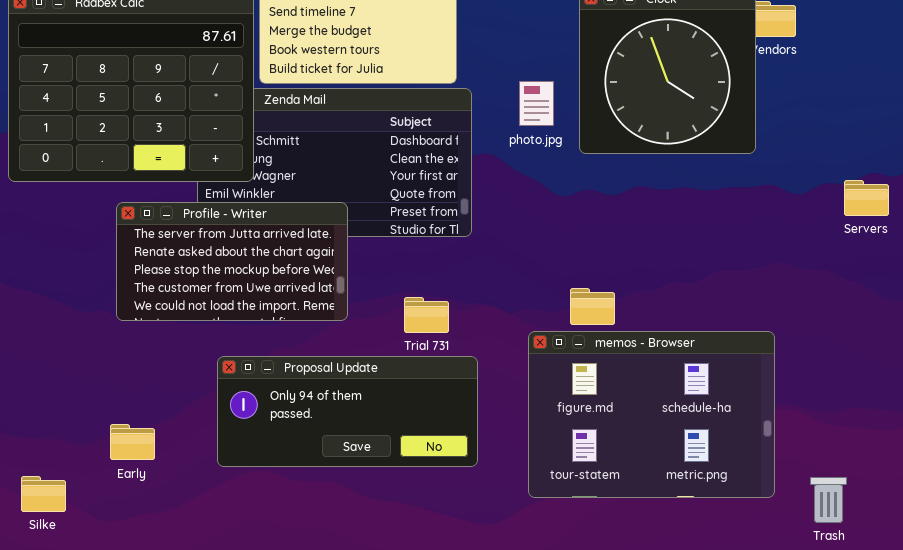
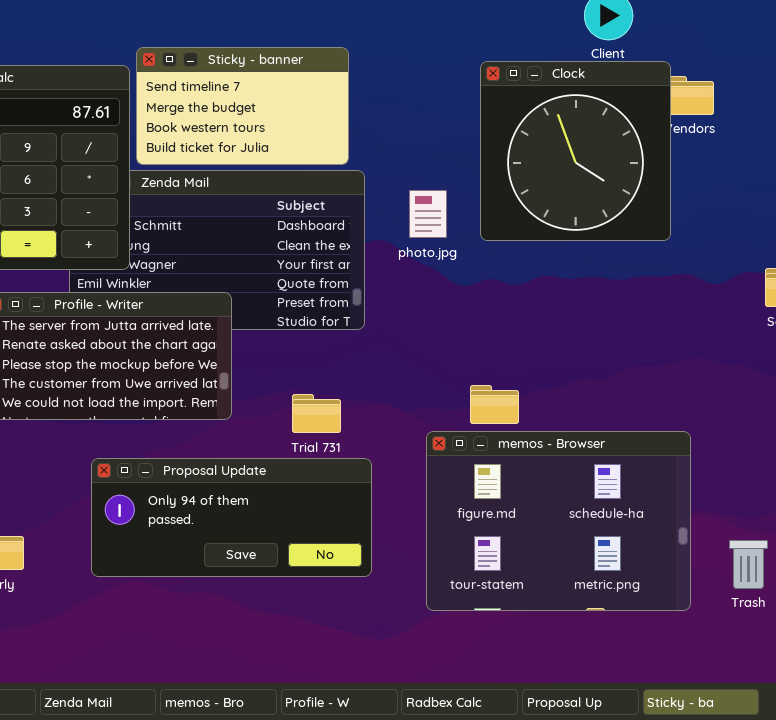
photo.jpg: [519,81,554,126] -> [409,190,447,238], moved
Trash: [810,477,847,523] -> [729,540,768,589], moved

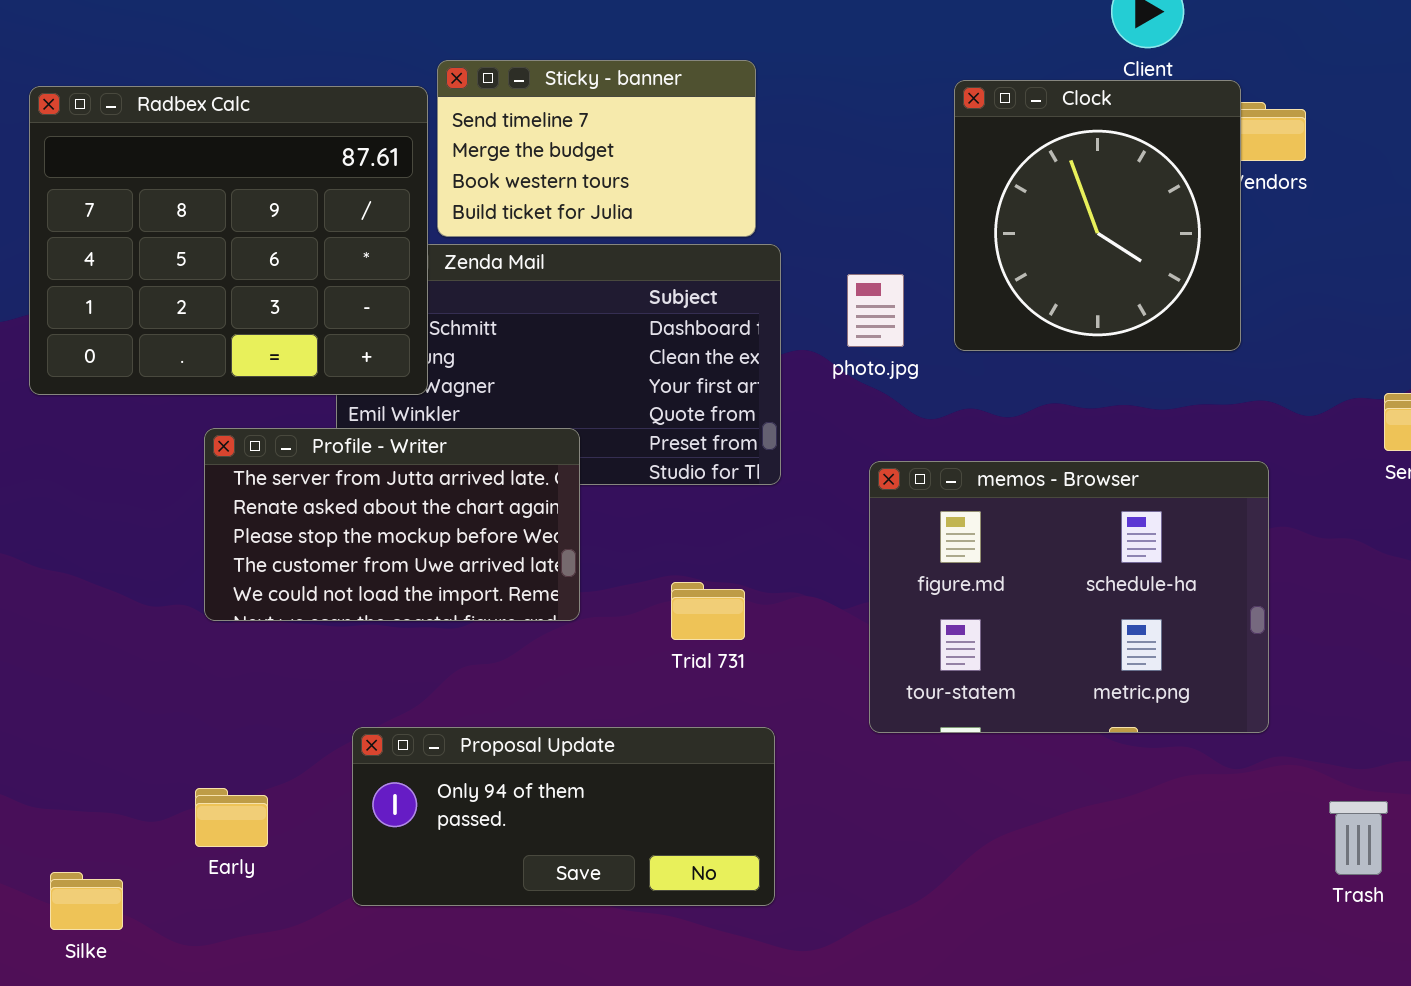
memos - Browser: [426,431,691,611] -> [869,461,1269,733], moved
Proposal Update: [91,458,372,577] -> [352,727,775,906], moved

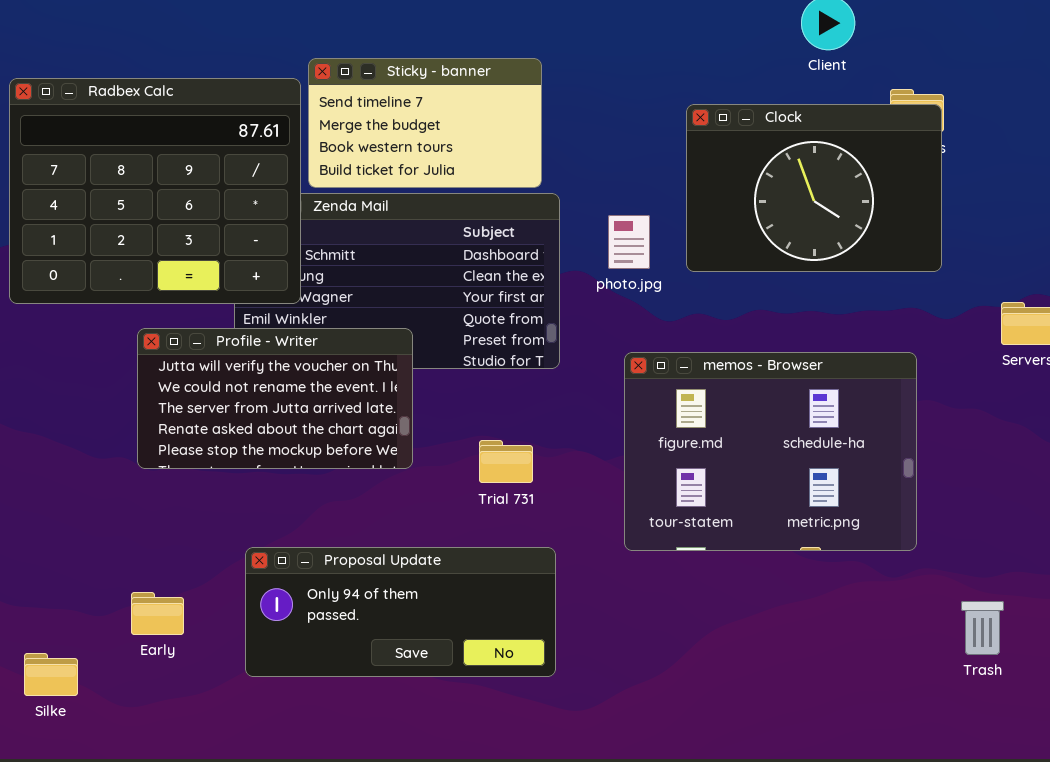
Clock: [954,80,1241,351] -> [686,104,942,272], resized
Profile - Writer: [204,428,580,621] -> [137,328,413,469], scrolled up 2 rows

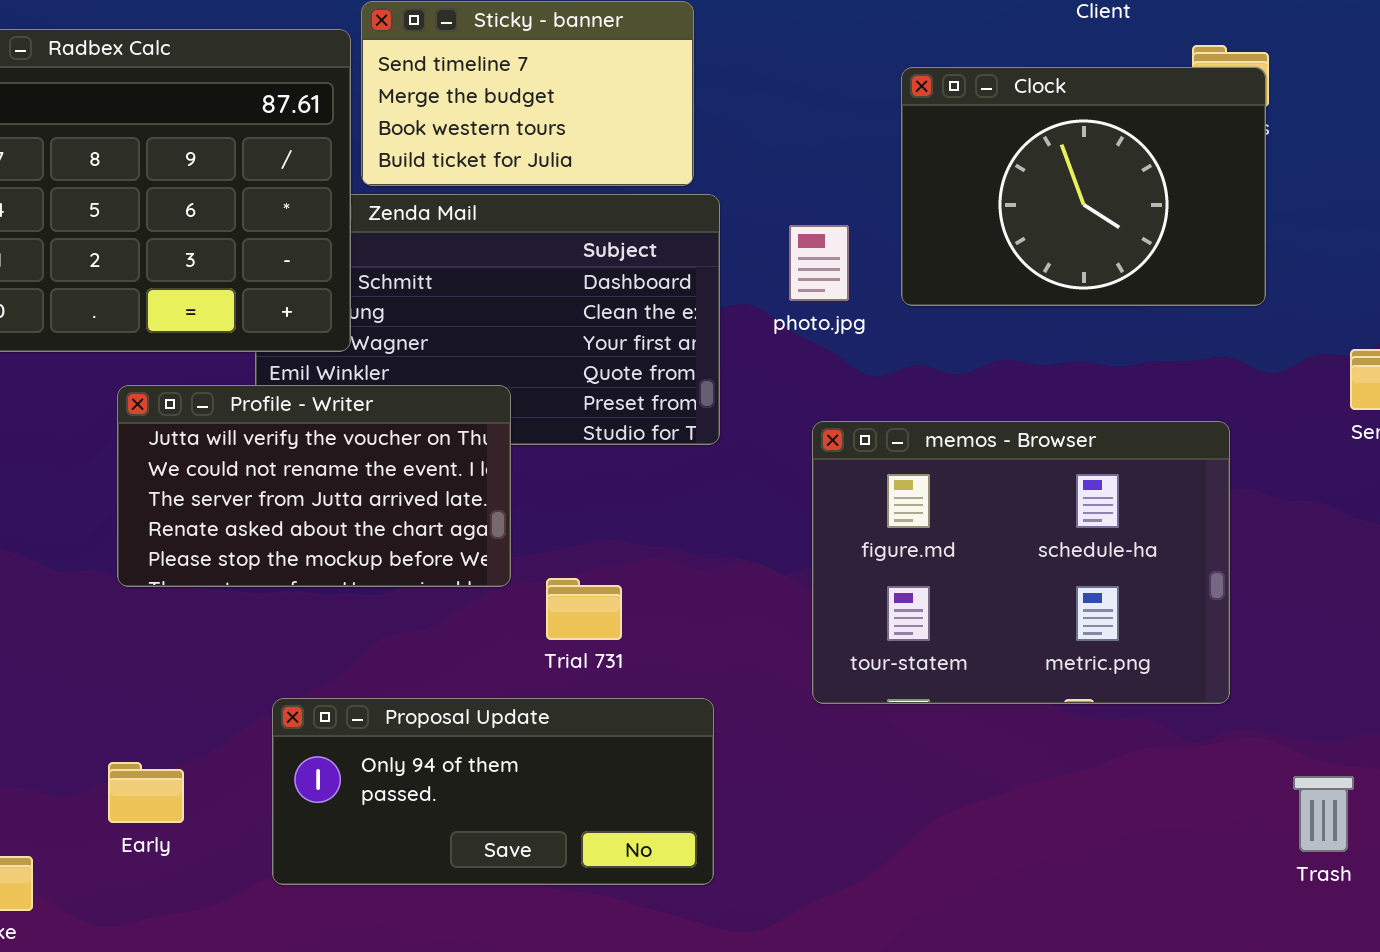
Trial 731: [479,440,533,483] -> [546,578,622,640], moved

